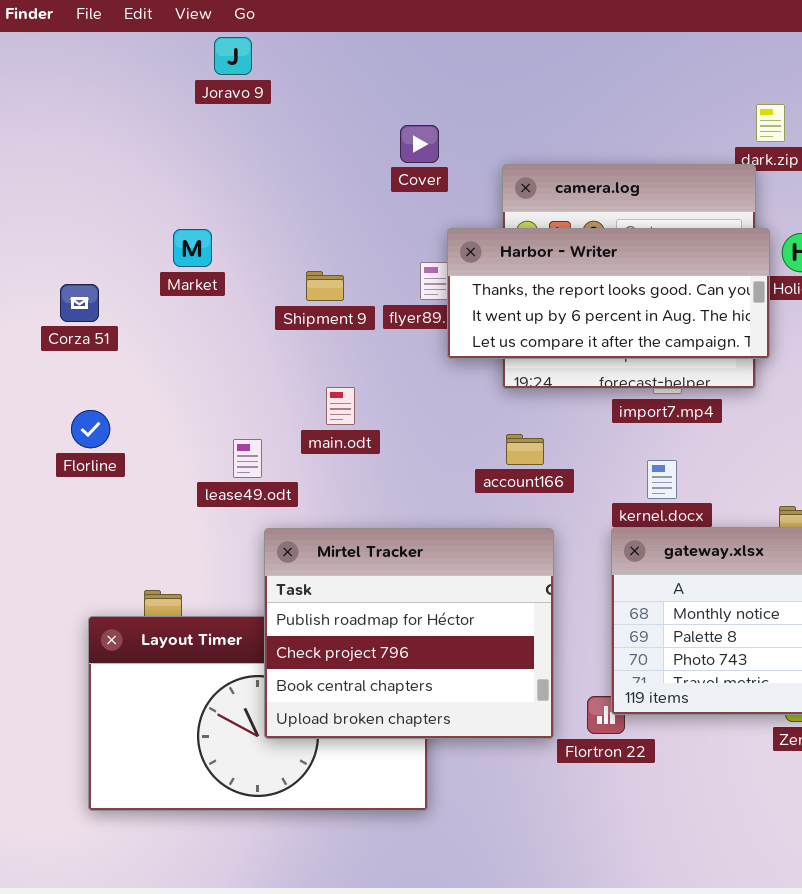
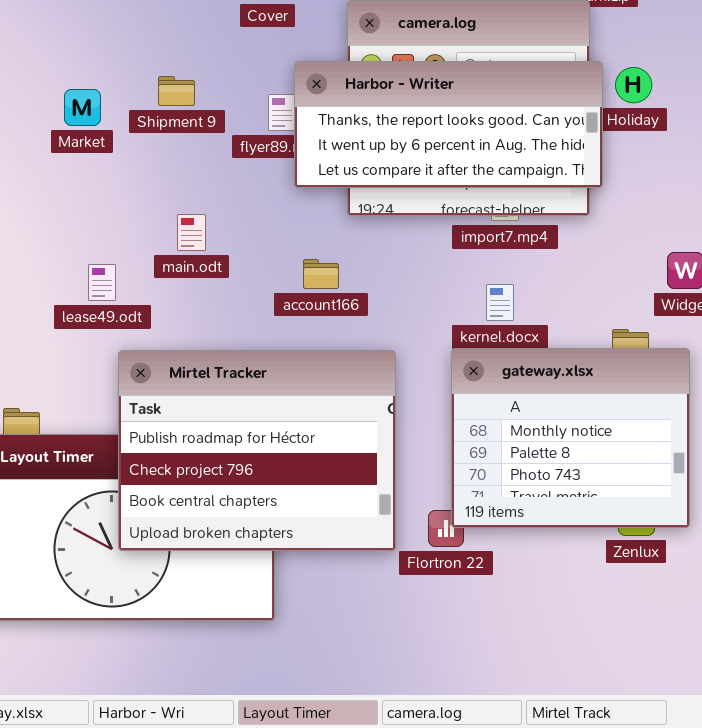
Market: [173,229,212,267] -> [64,89,101,126], moved
Shipment 9: [306,271,344,301] -> [158,76,195,106], moved
account166: [506,434,544,465] -> [303,259,339,289], moved

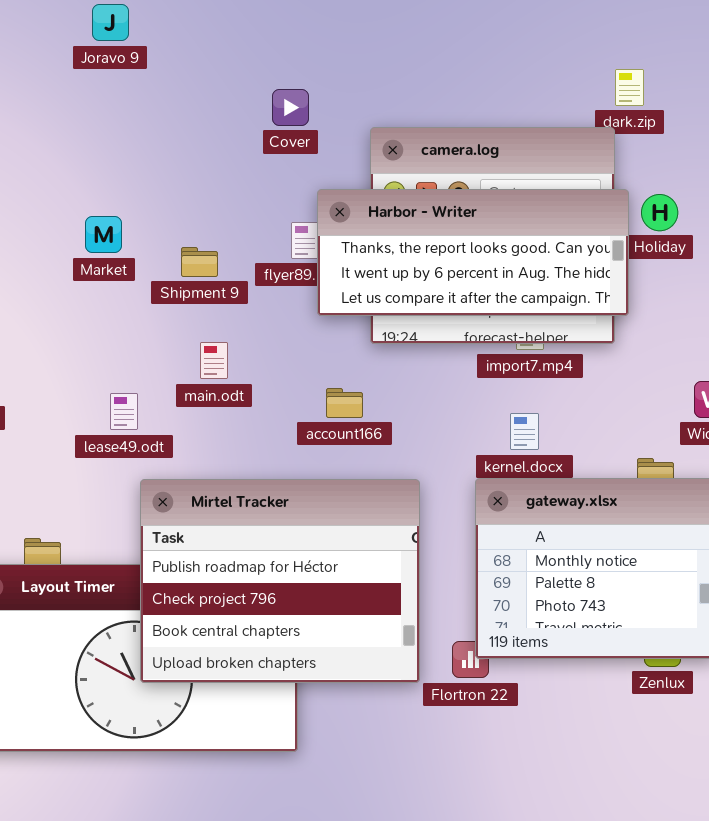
Shipment 9: [158,76,195,106] -> [181,247,218,277], moved

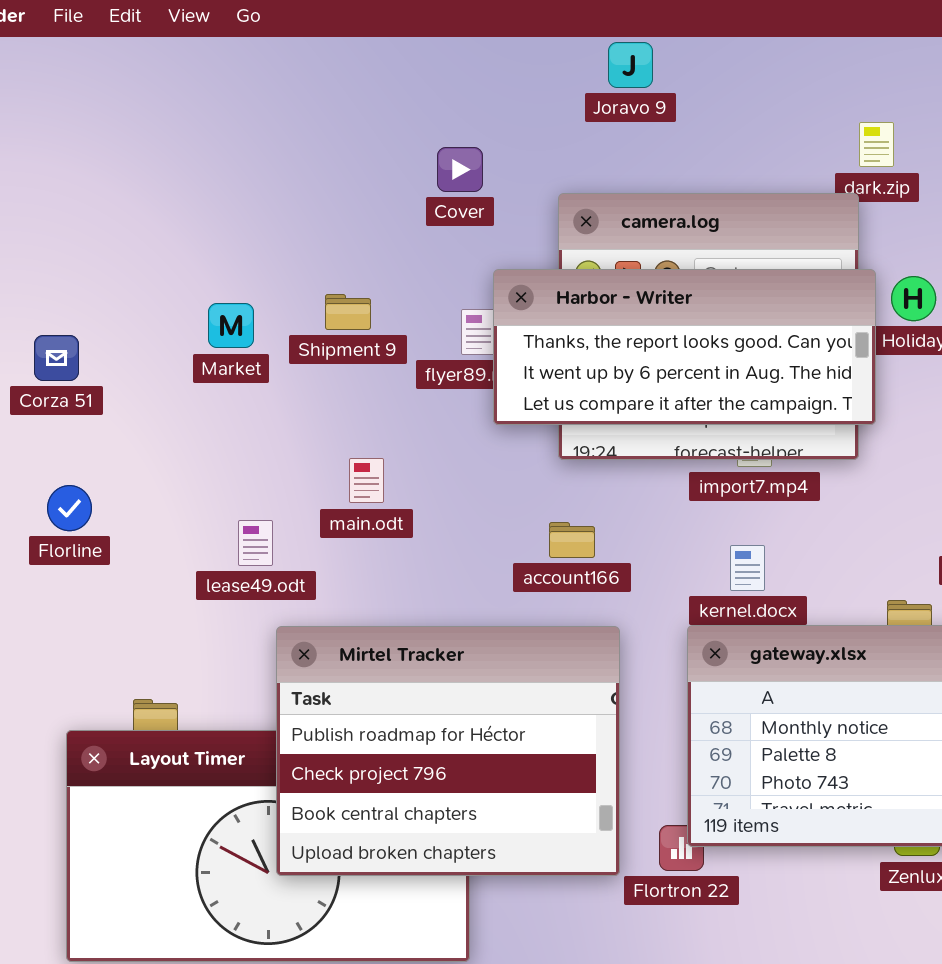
Joravo 9: [92,4,129,41] -> [608,42,653,88], moved
Shipment 9: [181,247,218,277] -> [325,294,371,330], moved
account166: [326,388,363,418] -> [549,522,595,558], moved

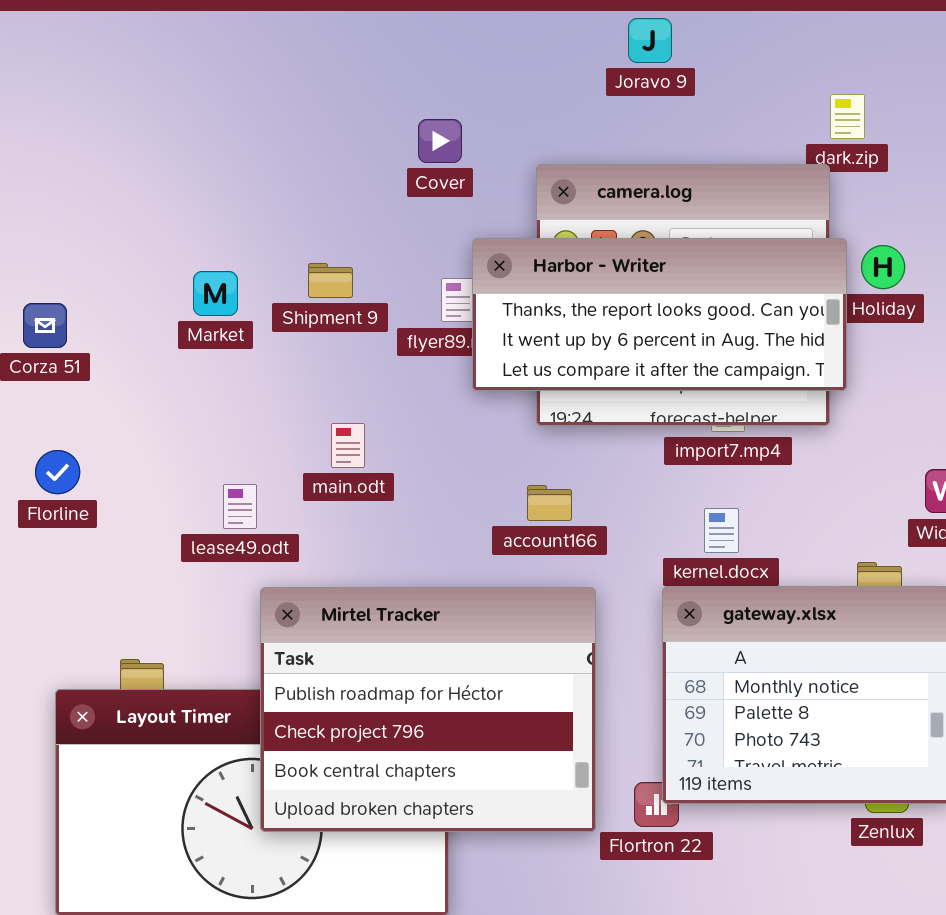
Joravo 9: [608,42,653,88] -> [628,18,672,63], moved

